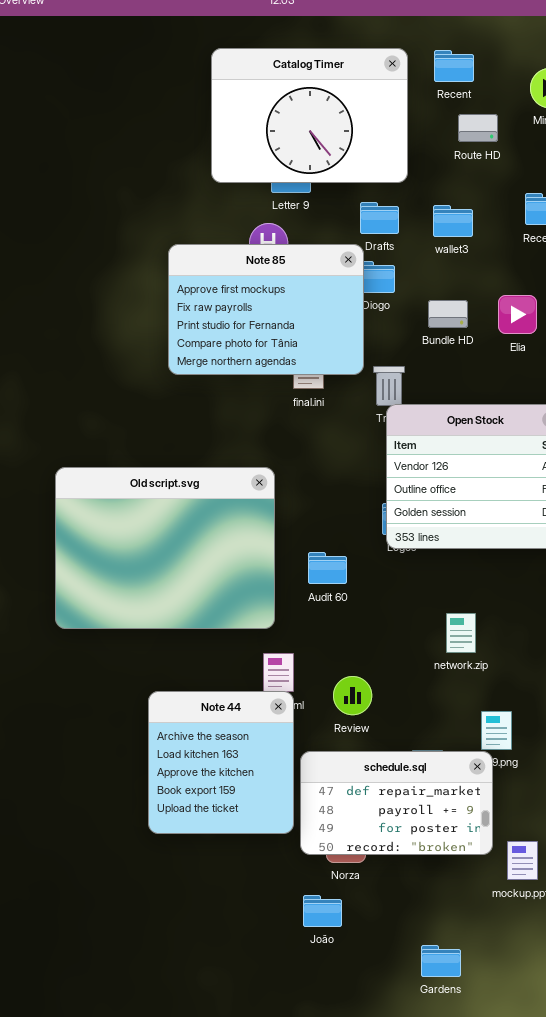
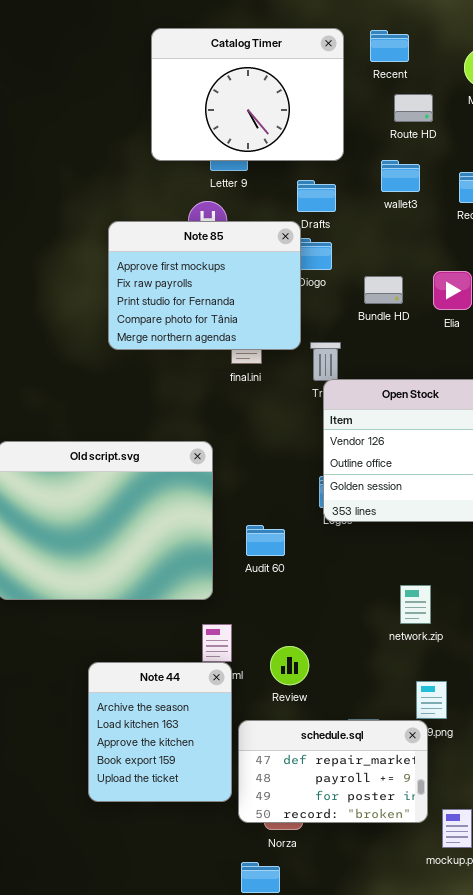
wallet3: [433,205,473,237] -> [381,160,420,192], moved
network.zip: [446,613,476,653] -> [400,585,431,624], moved

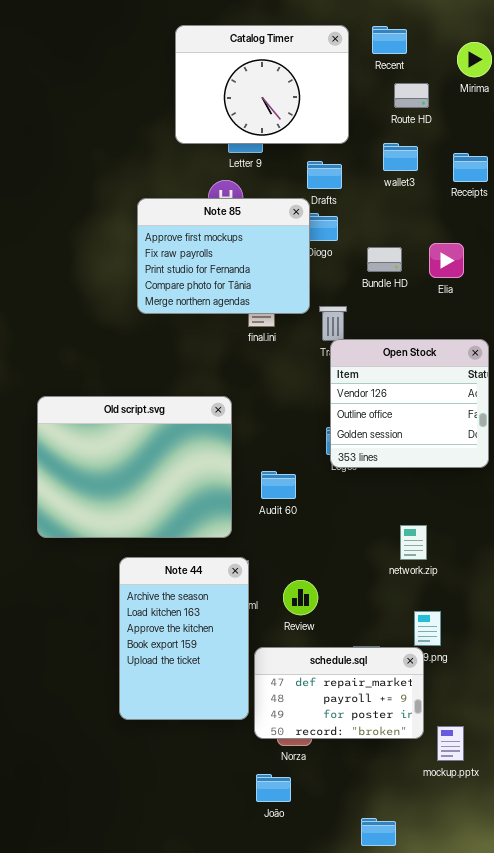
Note 44: [88,662,232,802] -> [119,557,249,720], resized

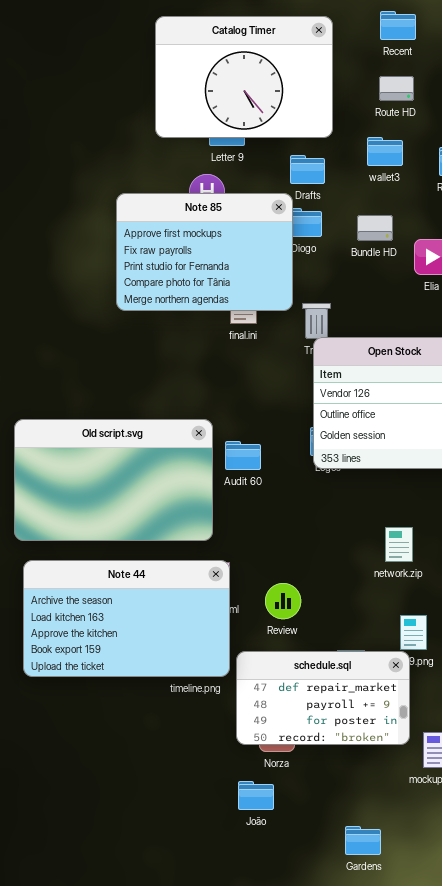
Recent: [372,26,407,54] -> [380,11,416,40], moved
Bundle HD: [367,247,402,272] -> [357,215,393,241], moved
Old script.svg: [37,396,232,538] -> [14,419,213,541], resized
Audit 60: [261,471,296,499] -> [225,441,261,470], moved
Note 44: [119,557,249,720] -> [23,560,230,677], resized

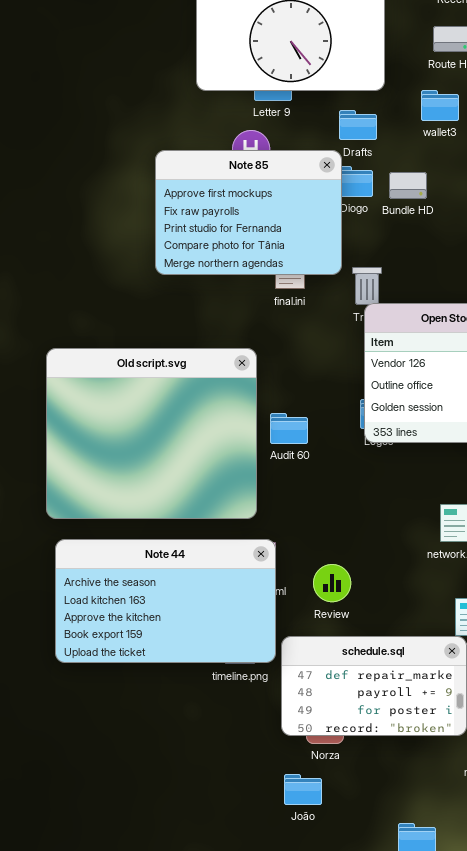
Bundle HD: [357,215,393,241] -> [389,172,427,199], moved
Old script.svg: [14,419,213,541] -> [46,348,257,519], resized

